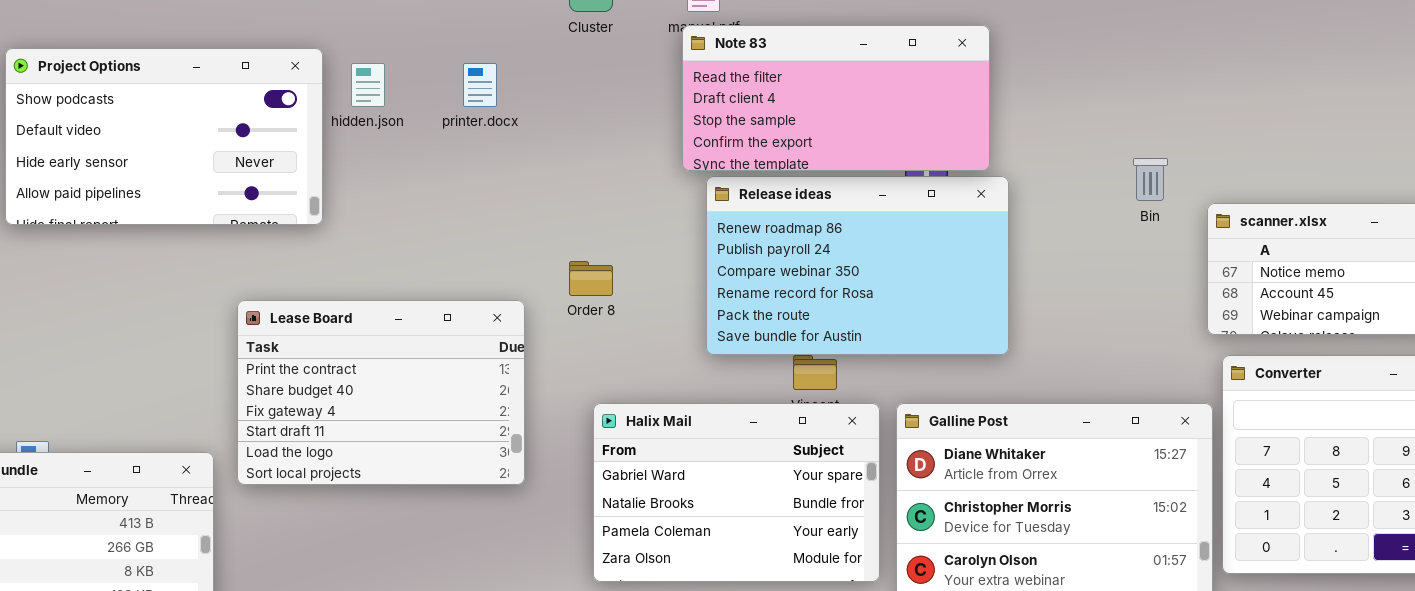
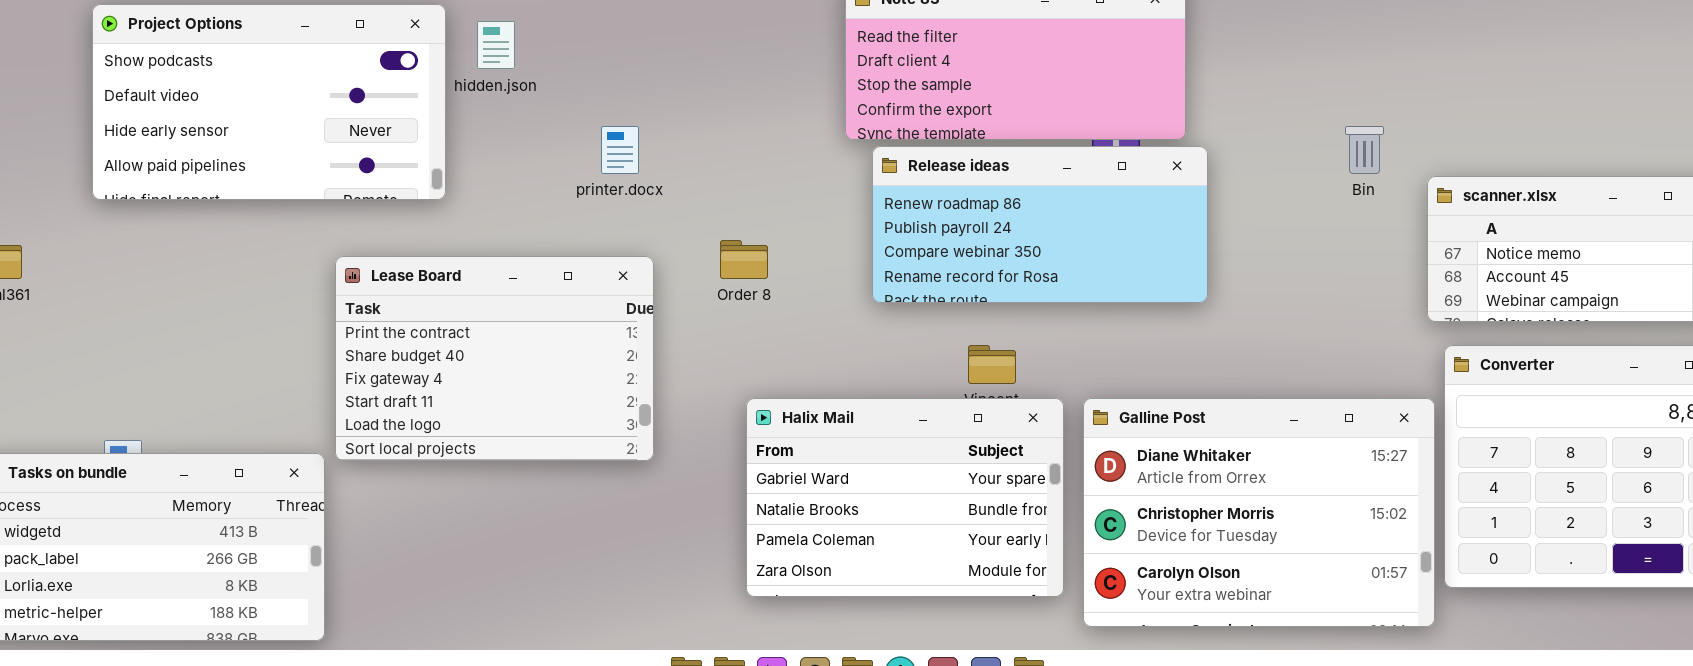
printer.docx: [463,63,497,107] -> [601,126,639,174], moved
Release ideas: [706,176,1009,355] -> [872,146,1208,303], resized
Lease Board: [237,300,525,485] -> [335,256,654,461], moved

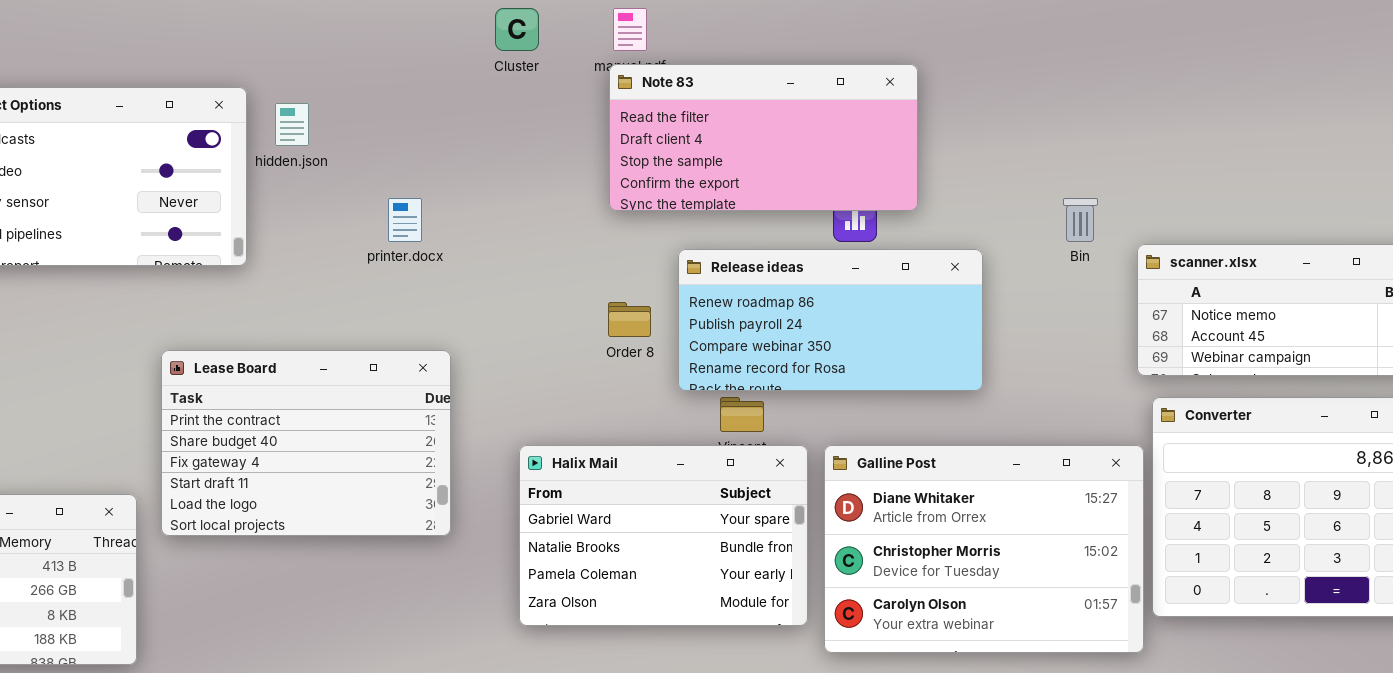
Release ideas: [872,146,1208,303] -> [678,249,983,391], moved
Order 8: [720,240,768,279] -> [608,302,651,337], moved
Lease Board: [335,256,654,461] -> [161,350,451,536], moved

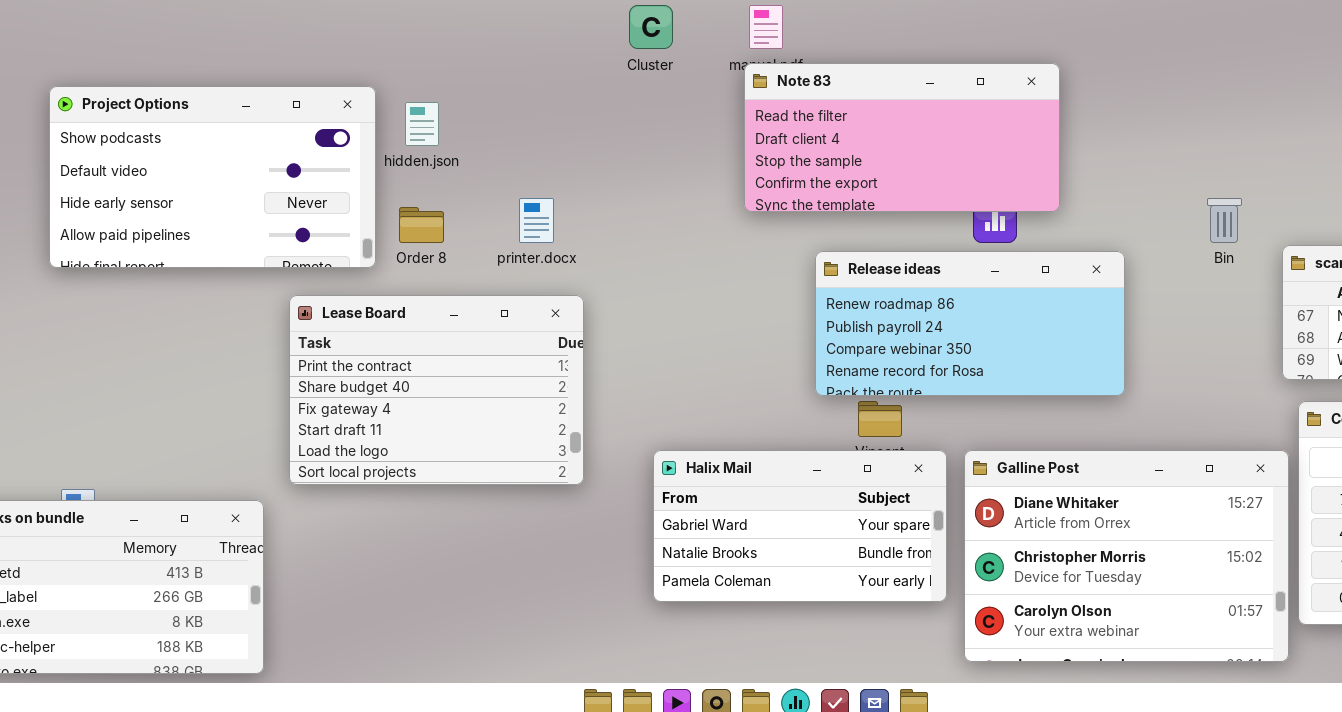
Order 8: [608,302,651,337] -> [399,207,444,243], moved
Lease Board: [161,350,451,536] -> [289,295,584,485], moved
Halix Mail: [519,445,808,626] -> [653,450,947,602], resized

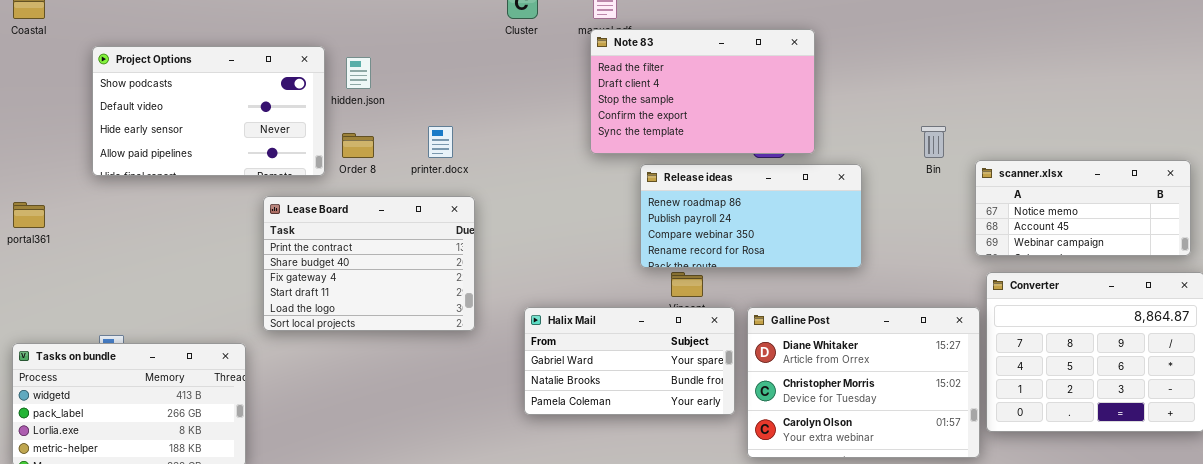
Note 83: [744,63,1060,212] -> [590,29,815,154], resized

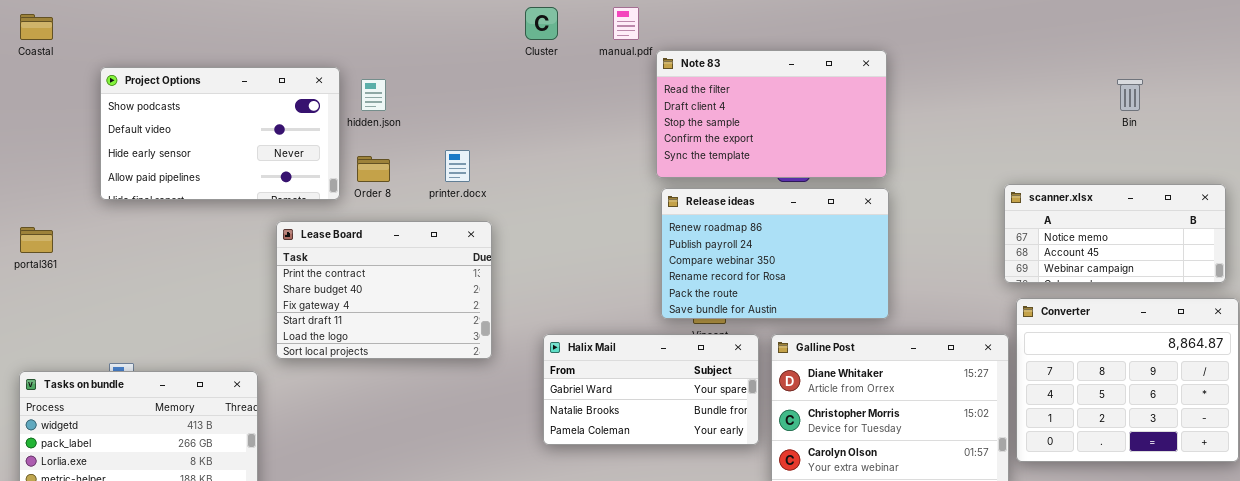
Note 83: [590,29,815,154] -> [656,50,887,178], moved
Bin: [921,126,946,158] -> [1117,79,1143,111], moved
Release ideas: [640,164,862,268] -> [661,188,889,319], resized

